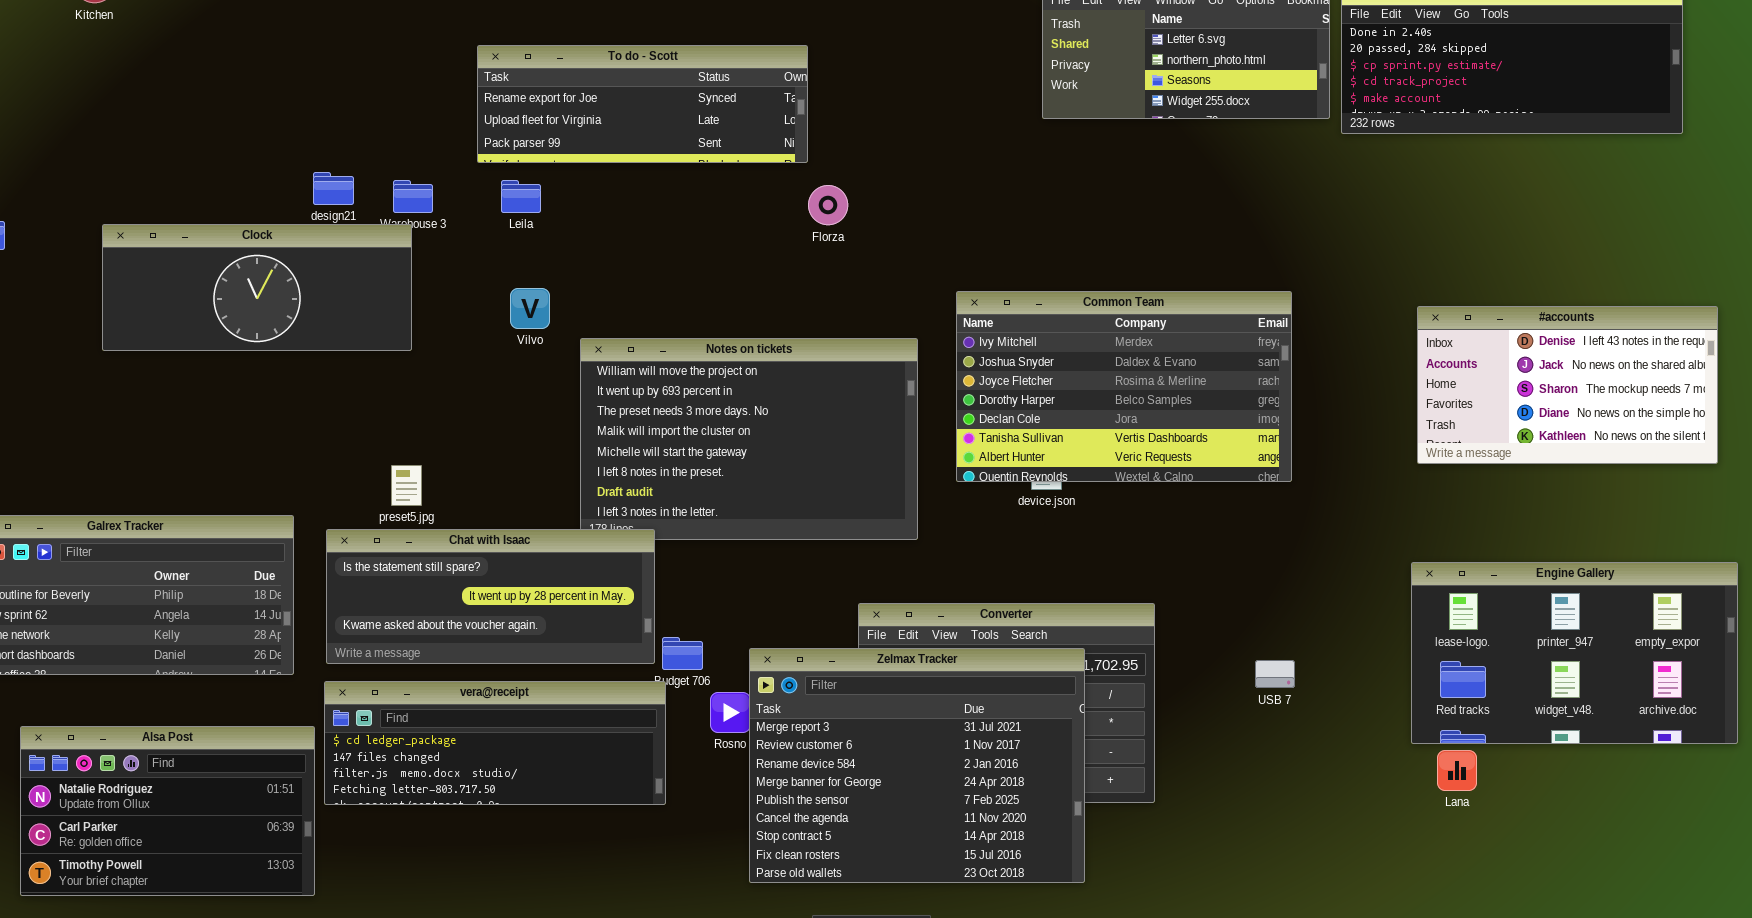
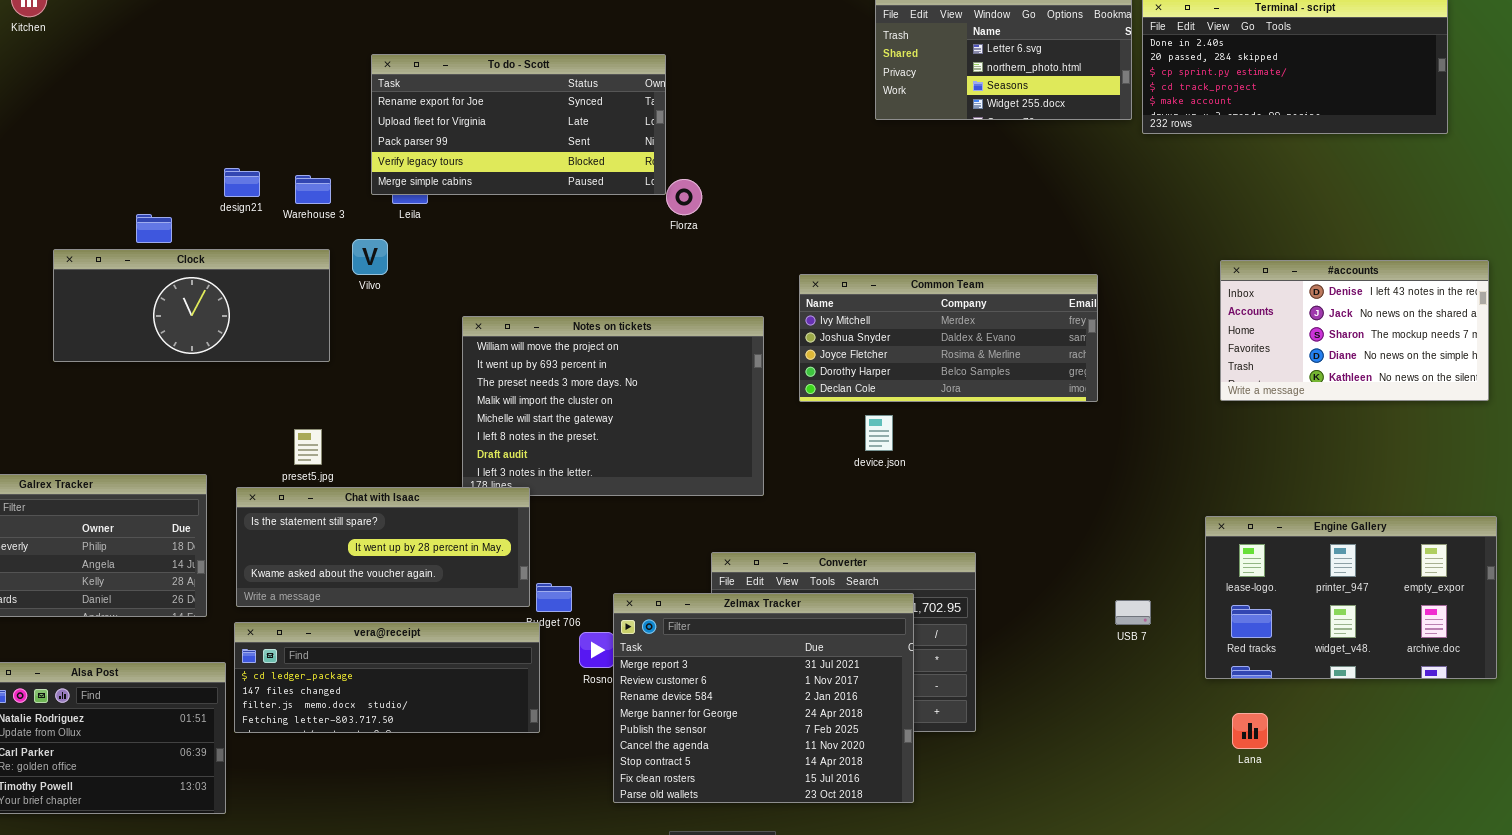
To do - Scott: [477,45,808,163] -> [371,54,666,195], resized
Clock: [102,224,412,351] -> [53,249,330,362], moved
Vilvo: [510,288,550,329] -> [352,239,388,275], moved
Common Team: [956,291,1292,482] -> [799,274,1098,402], resized
#accounts: [1417,306,1718,464] -> [1220,260,1489,401], moved
USB 7: [1255,660,1295,688] -> [1115,600,1151,625], moved
Lana: [1437,750,1477,791] -> [1232,713,1268,749], moved

